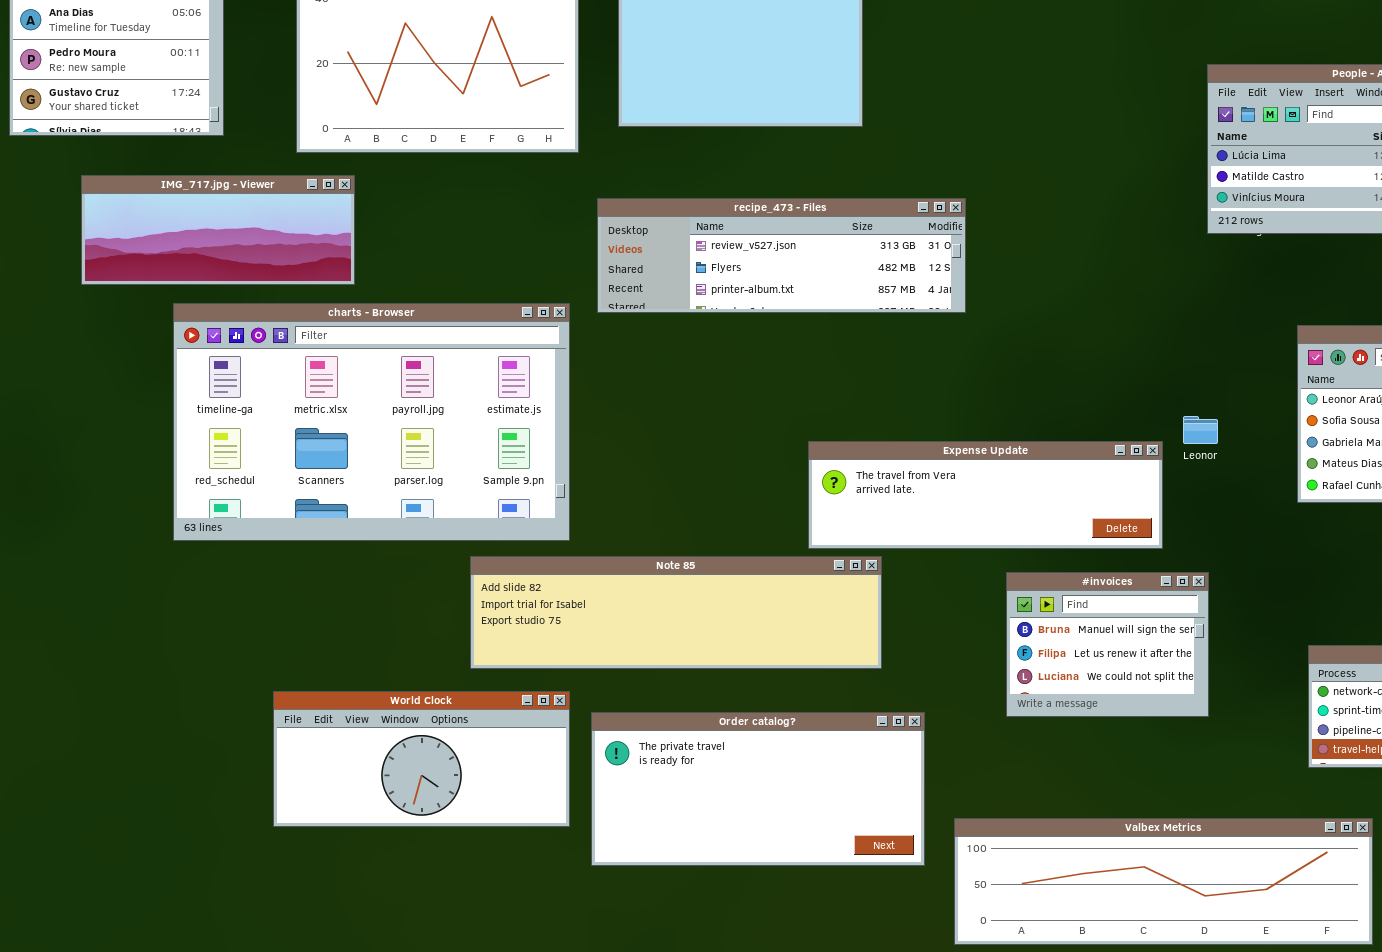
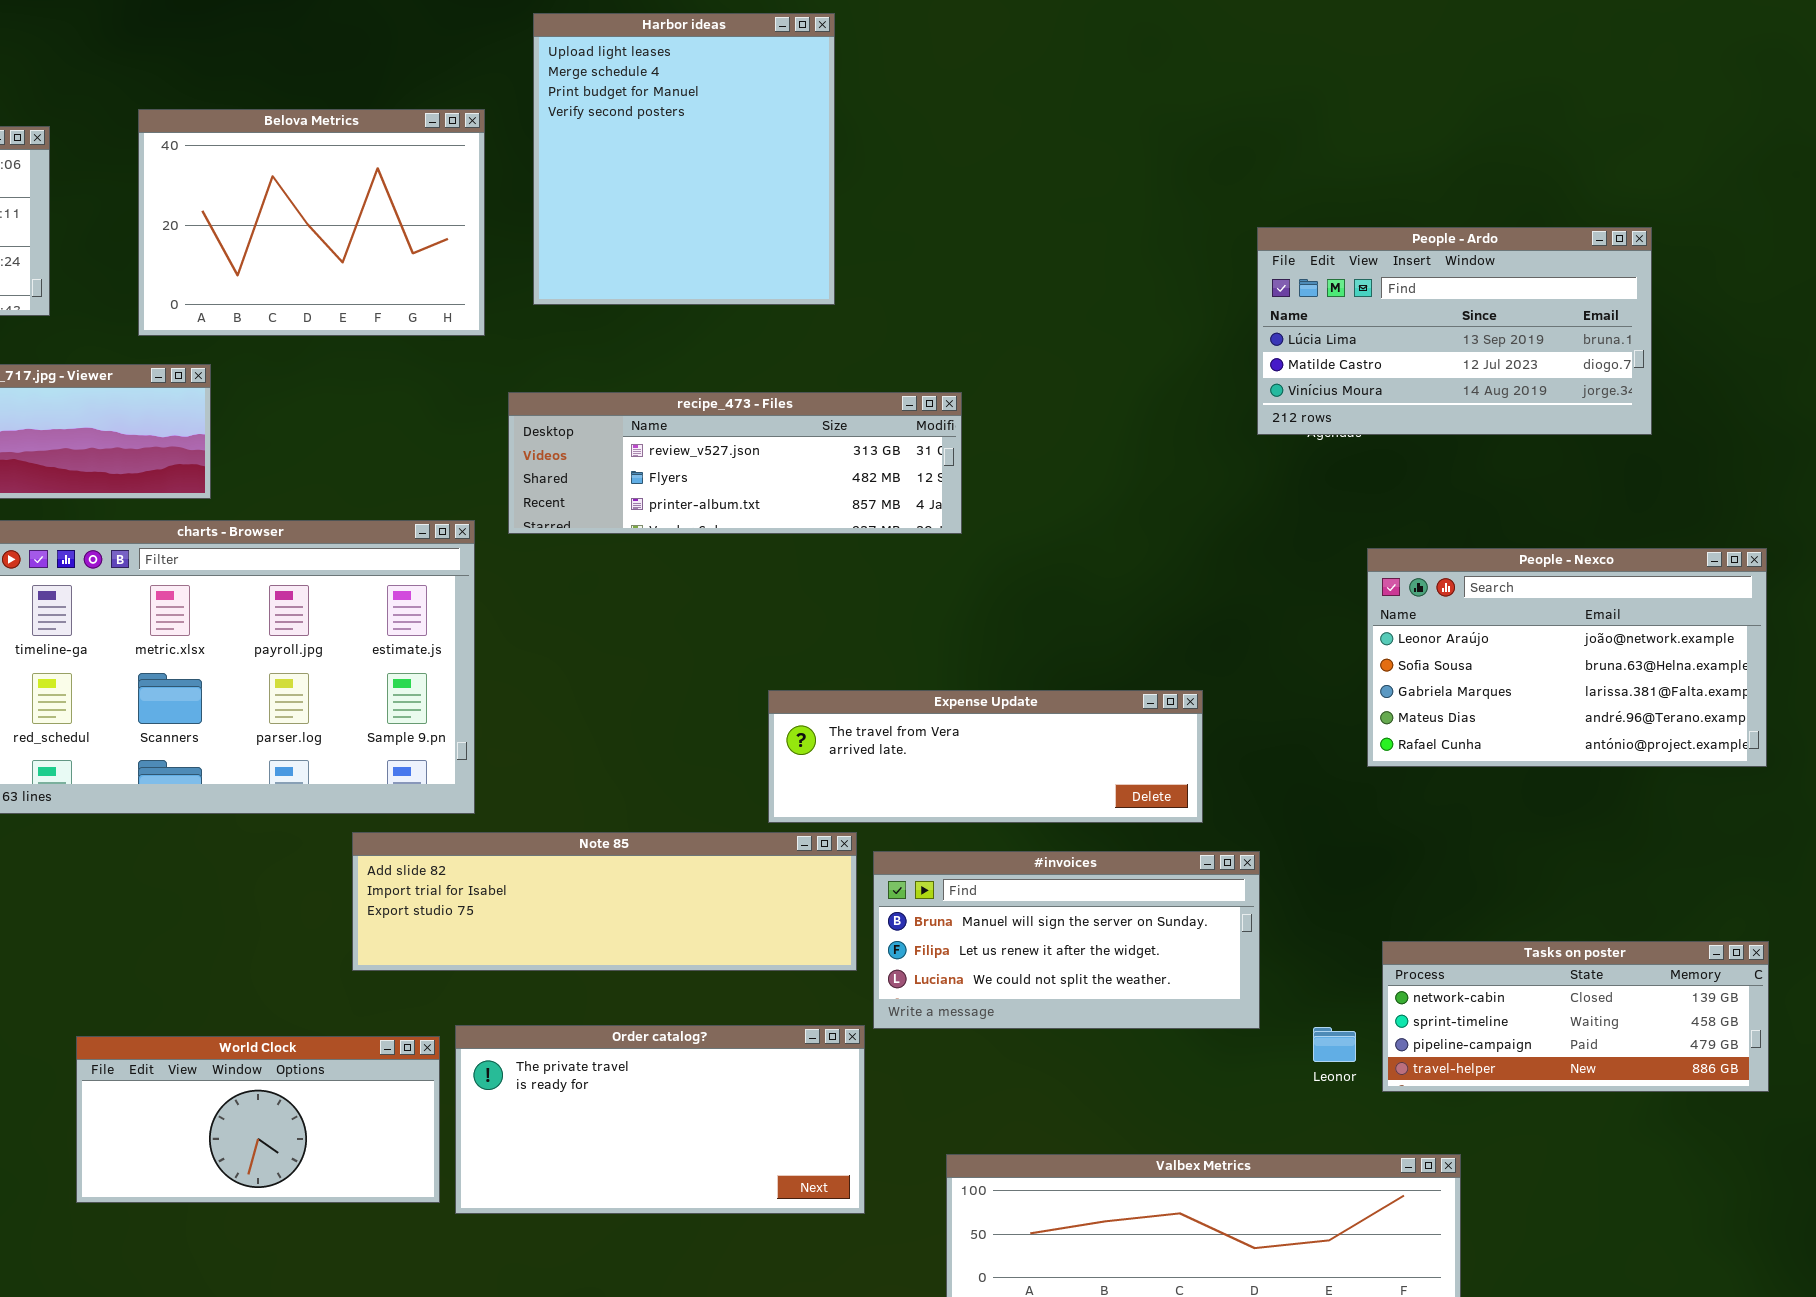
Leonor: [1183,416,1218,444] -> [1313,1027,1356,1062], moved
#invoices: [1006,572,1209,717] -> [873,851,1260,1029], resized
World Clock: [273,691,570,827] -> [76,1036,440,1203], moved
Order catalog?: [591,712,925,866] -> [455,1025,865,1214], moved

